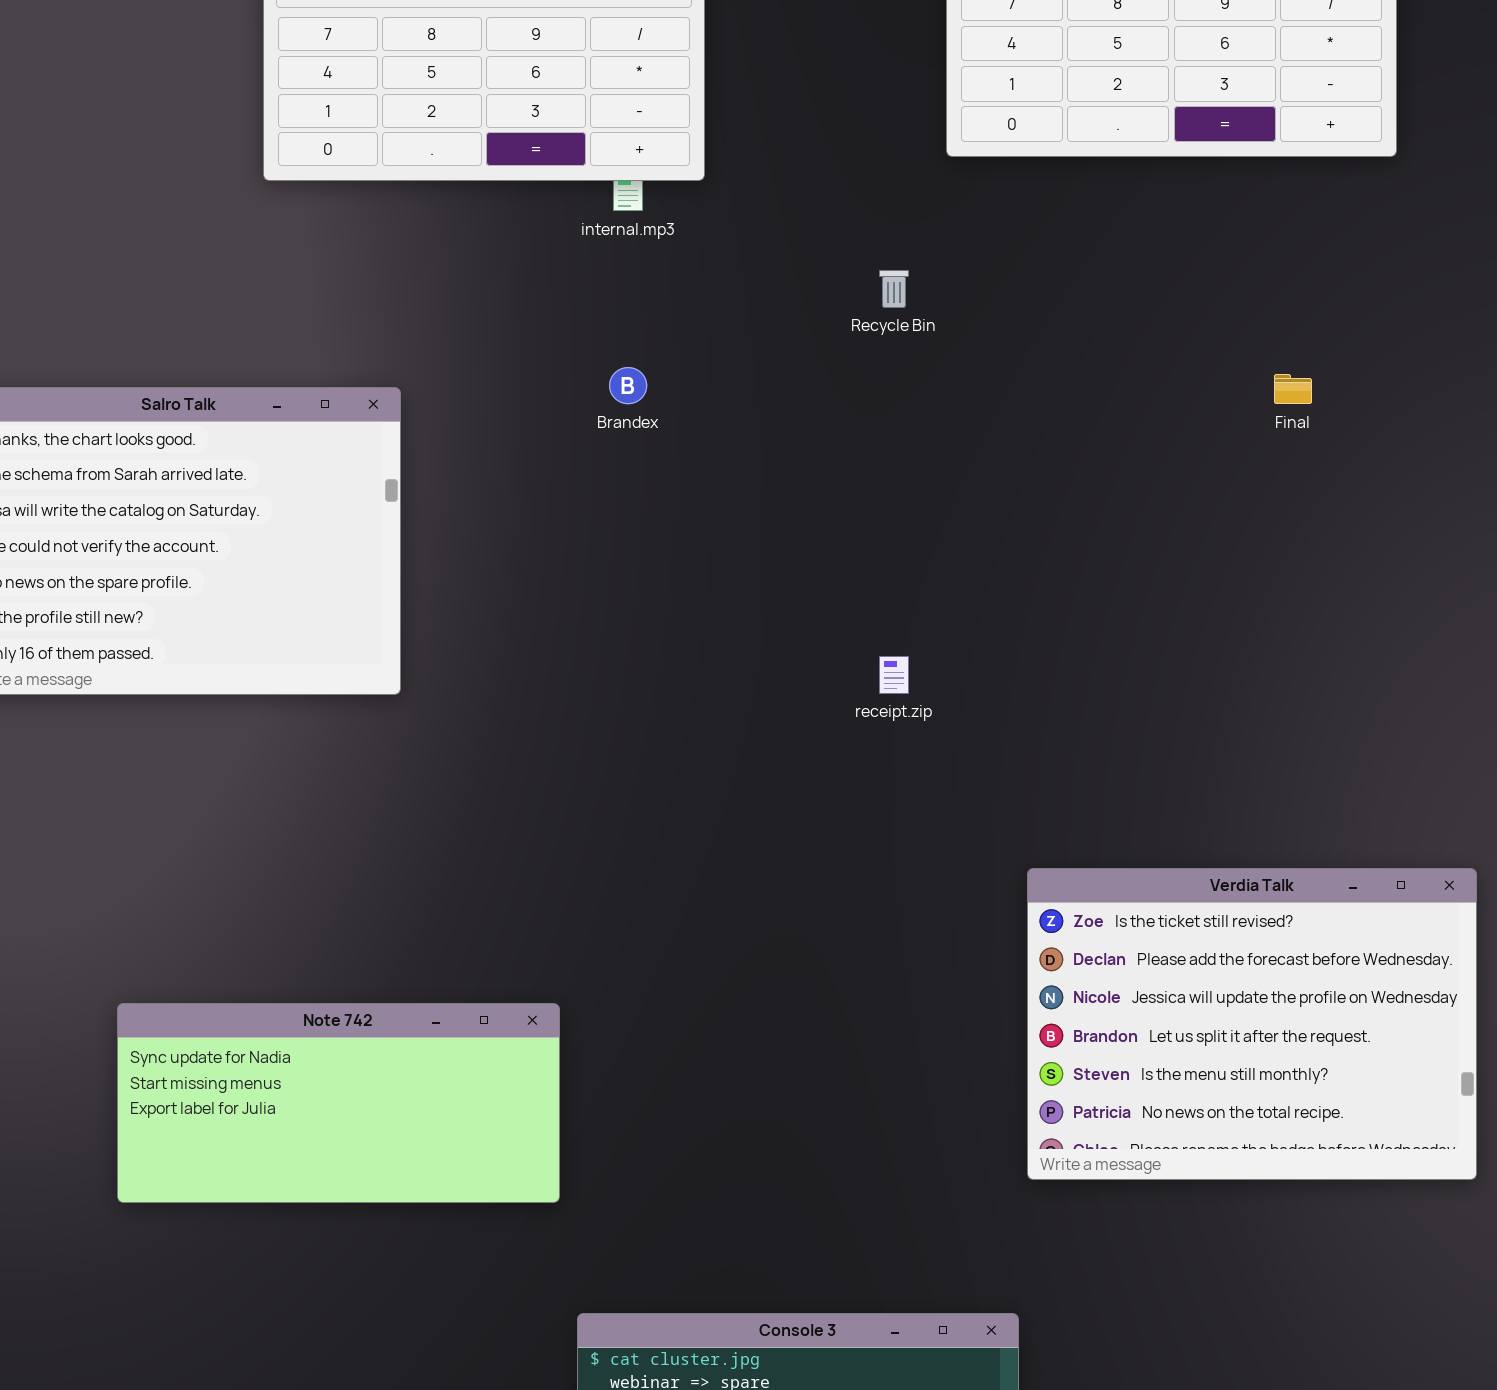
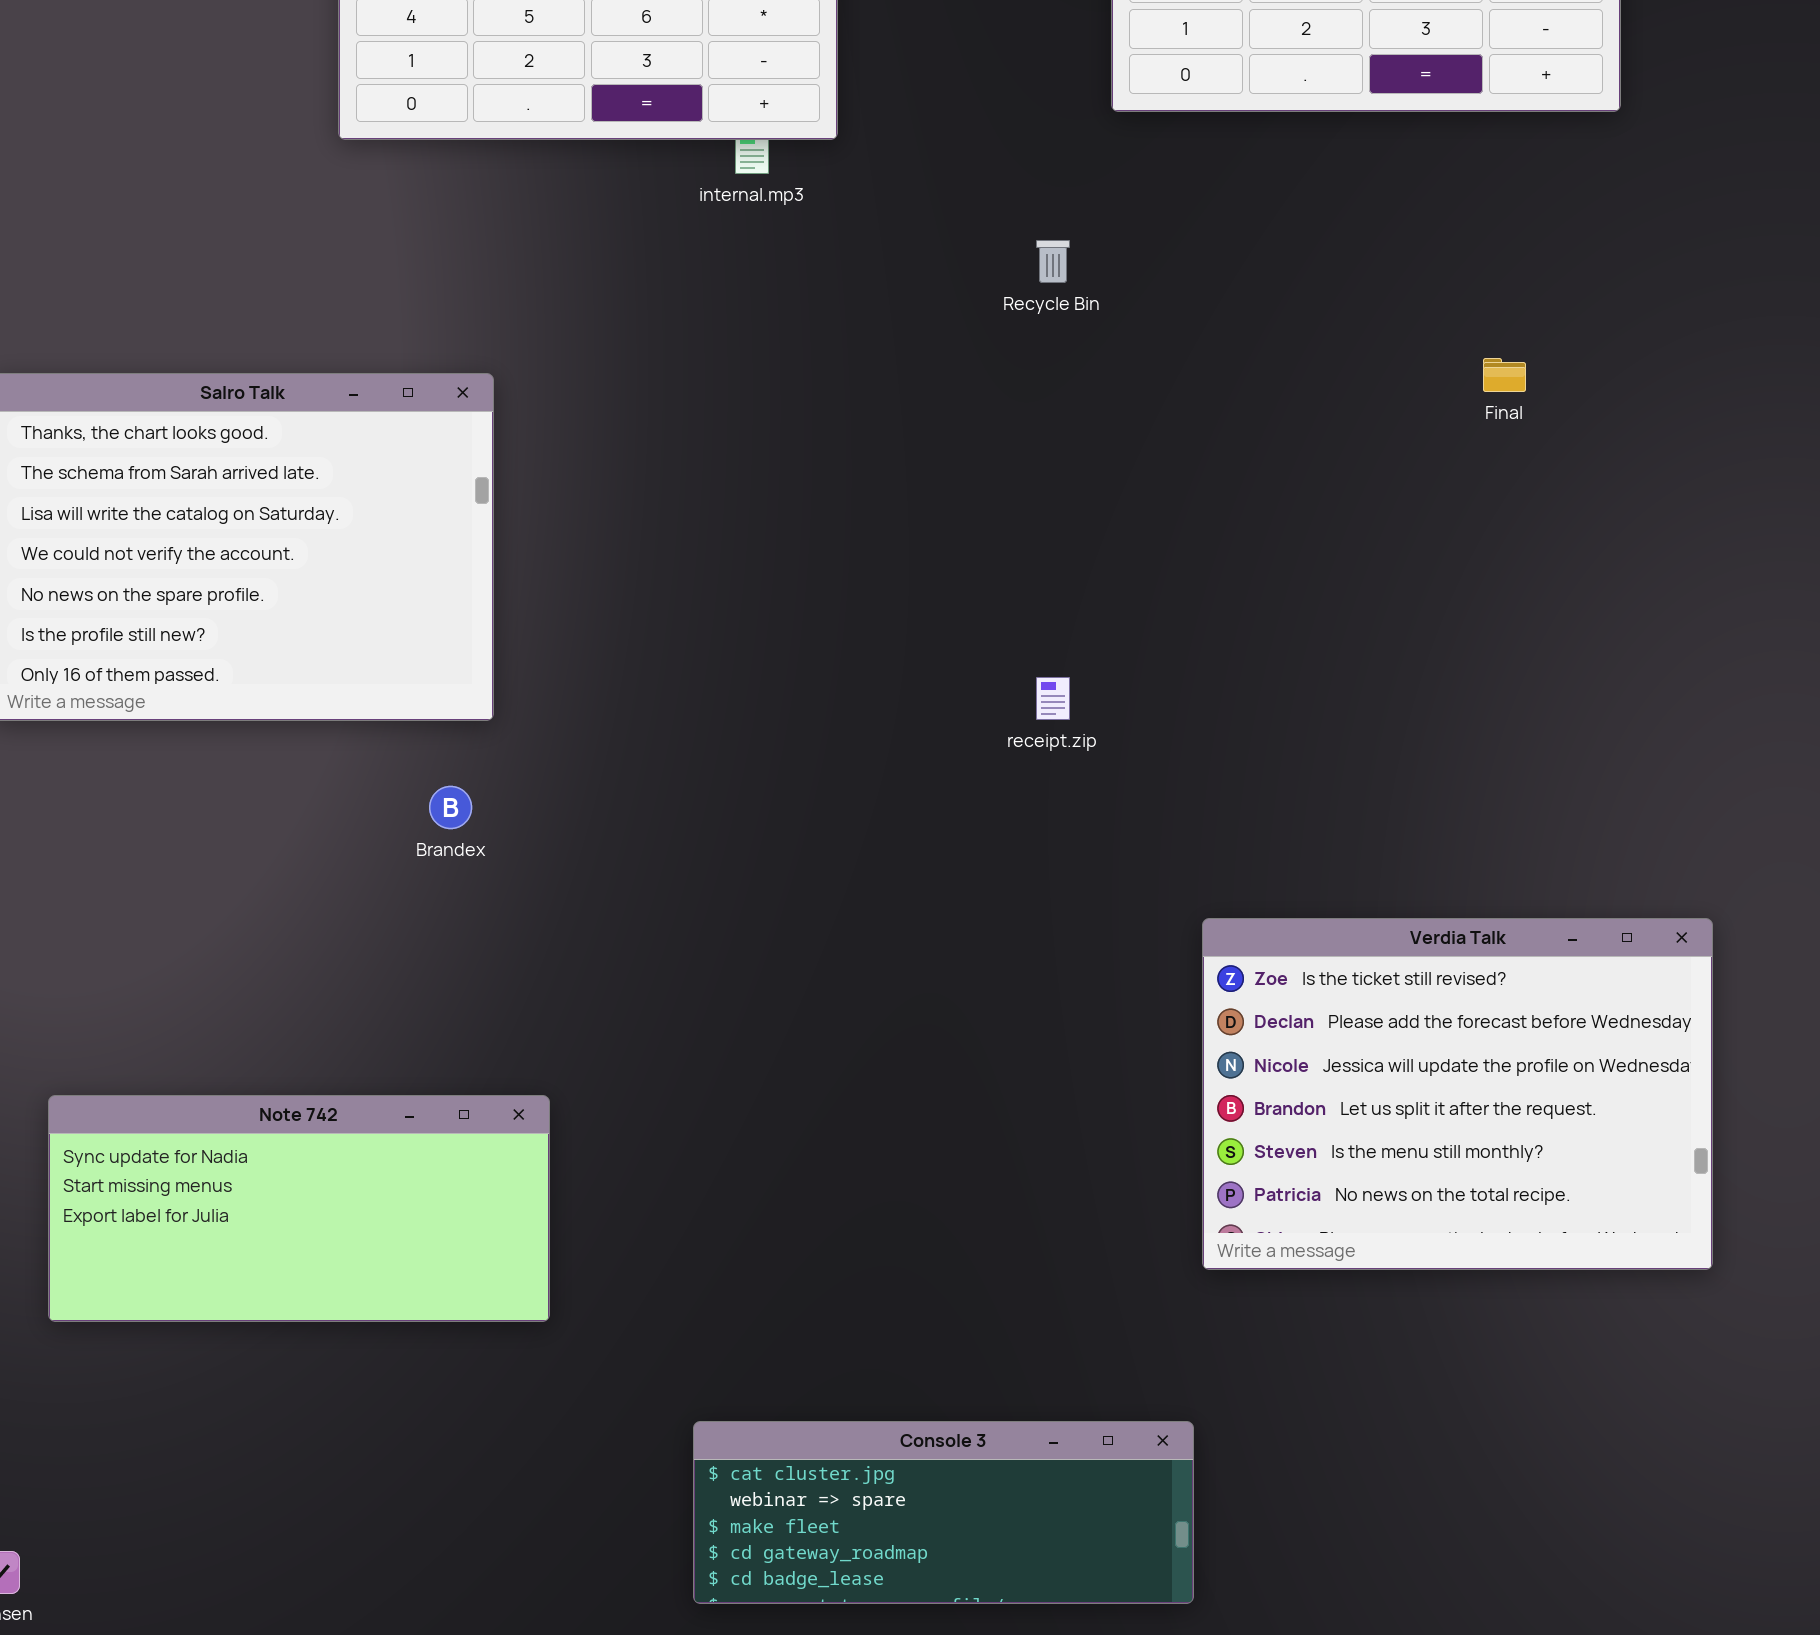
Brandex: [609,367,647,404] -> [429,786,472,829], moved
Note 742: [117,1003,560,1203] -> [48,1095,550,1322], moved

